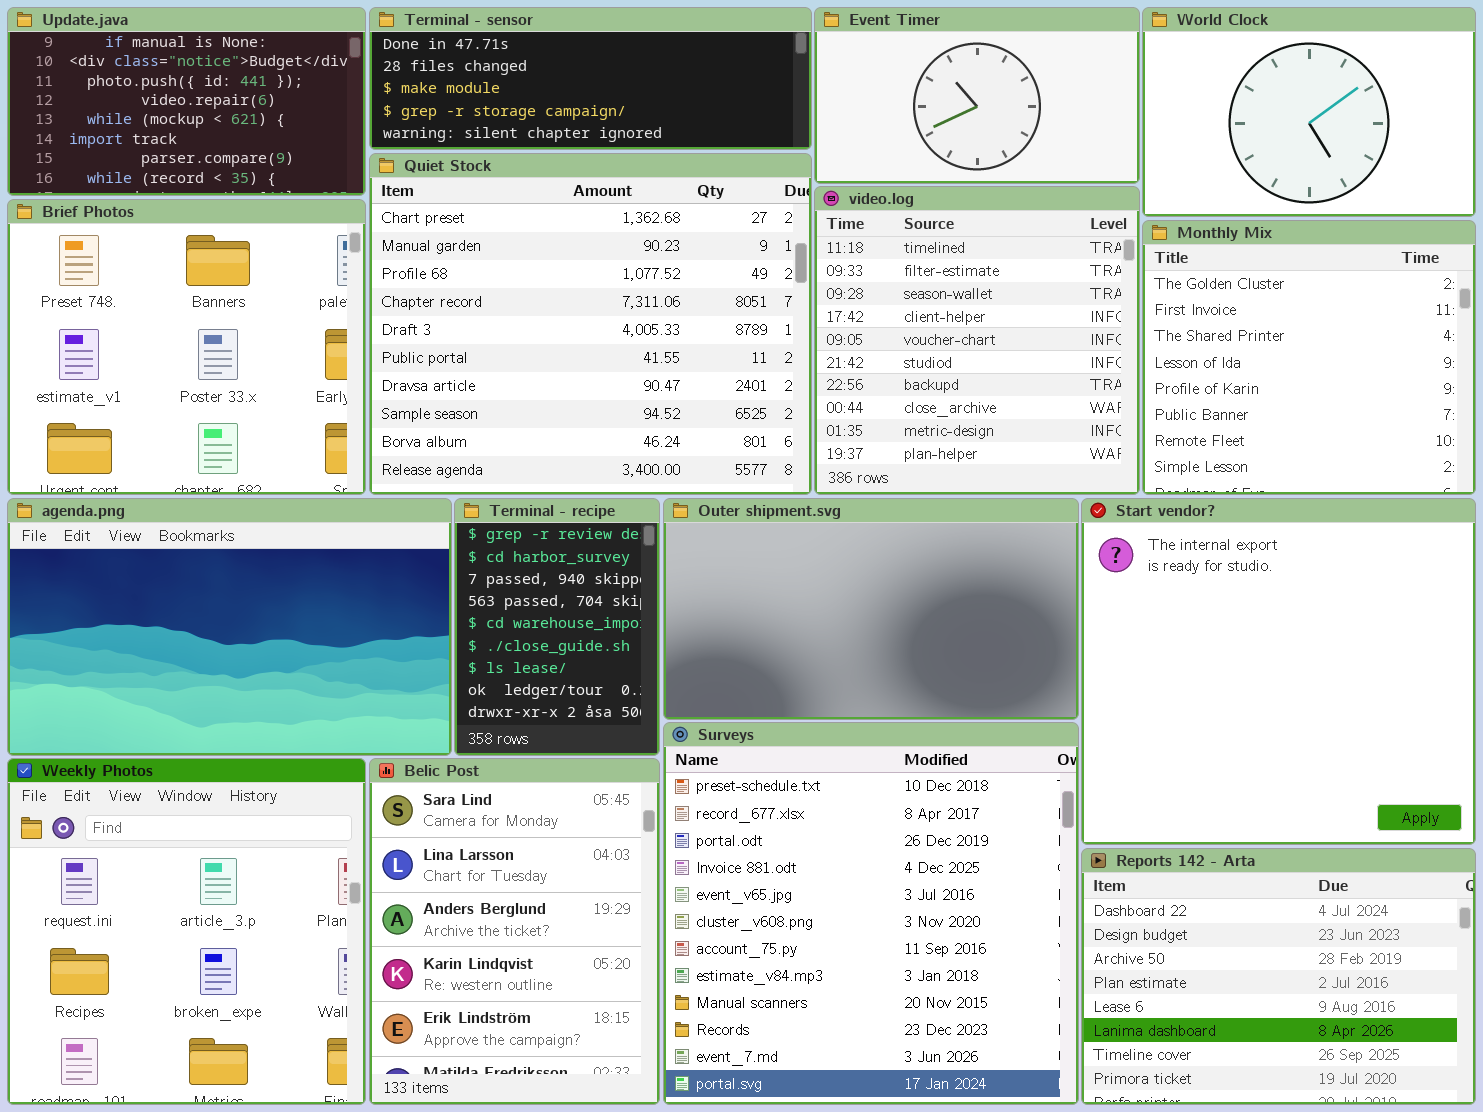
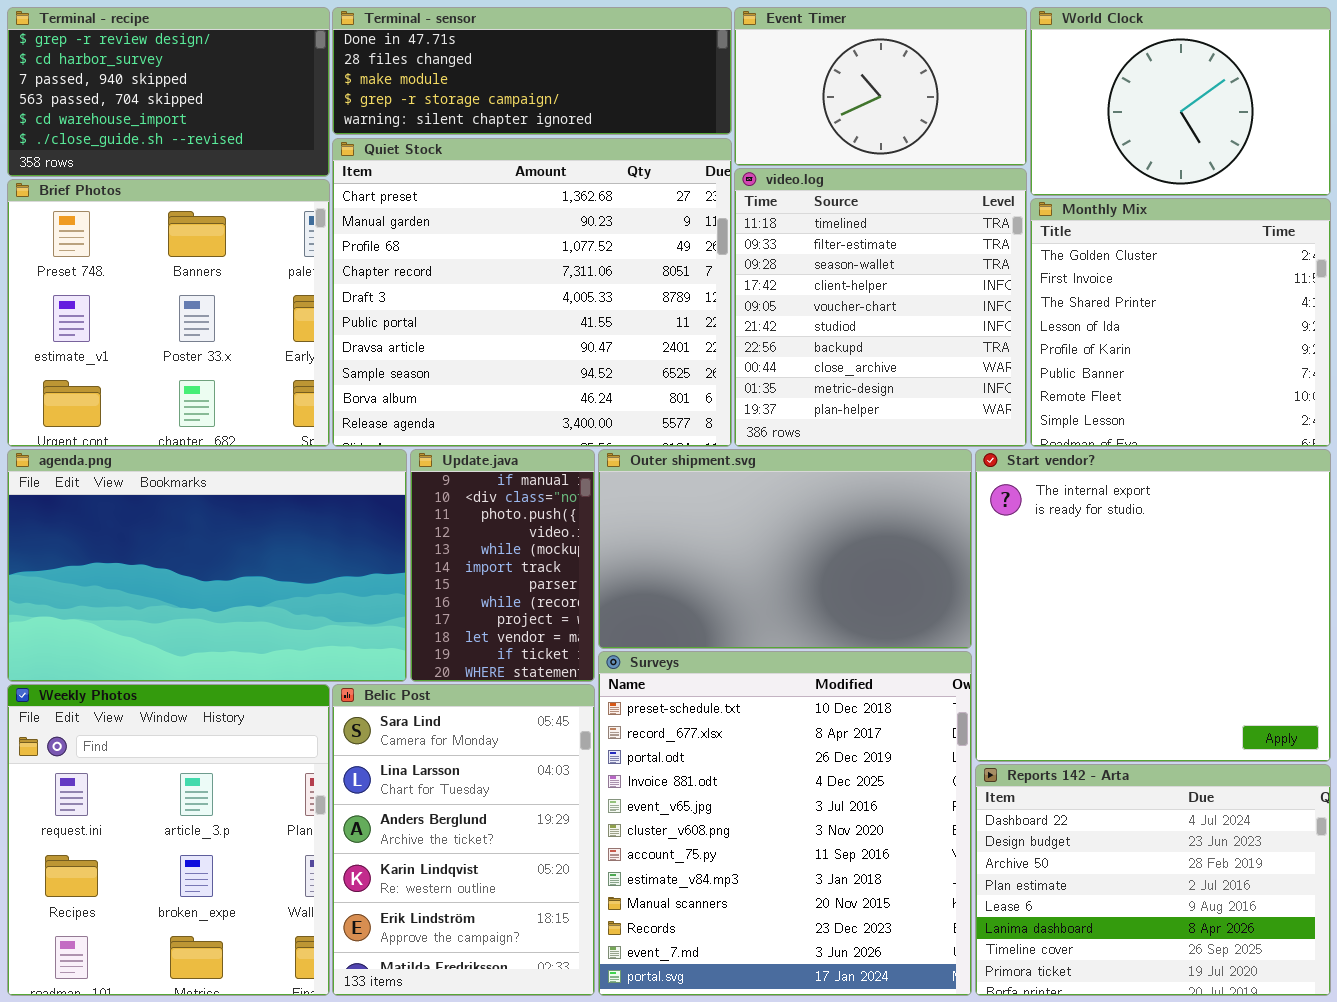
Update.java: [7,7,366,196] -> [410,449,595,682], moved, resized
Terminal - recipe: [454,498,660,756] -> [7,7,330,177], moved, resized

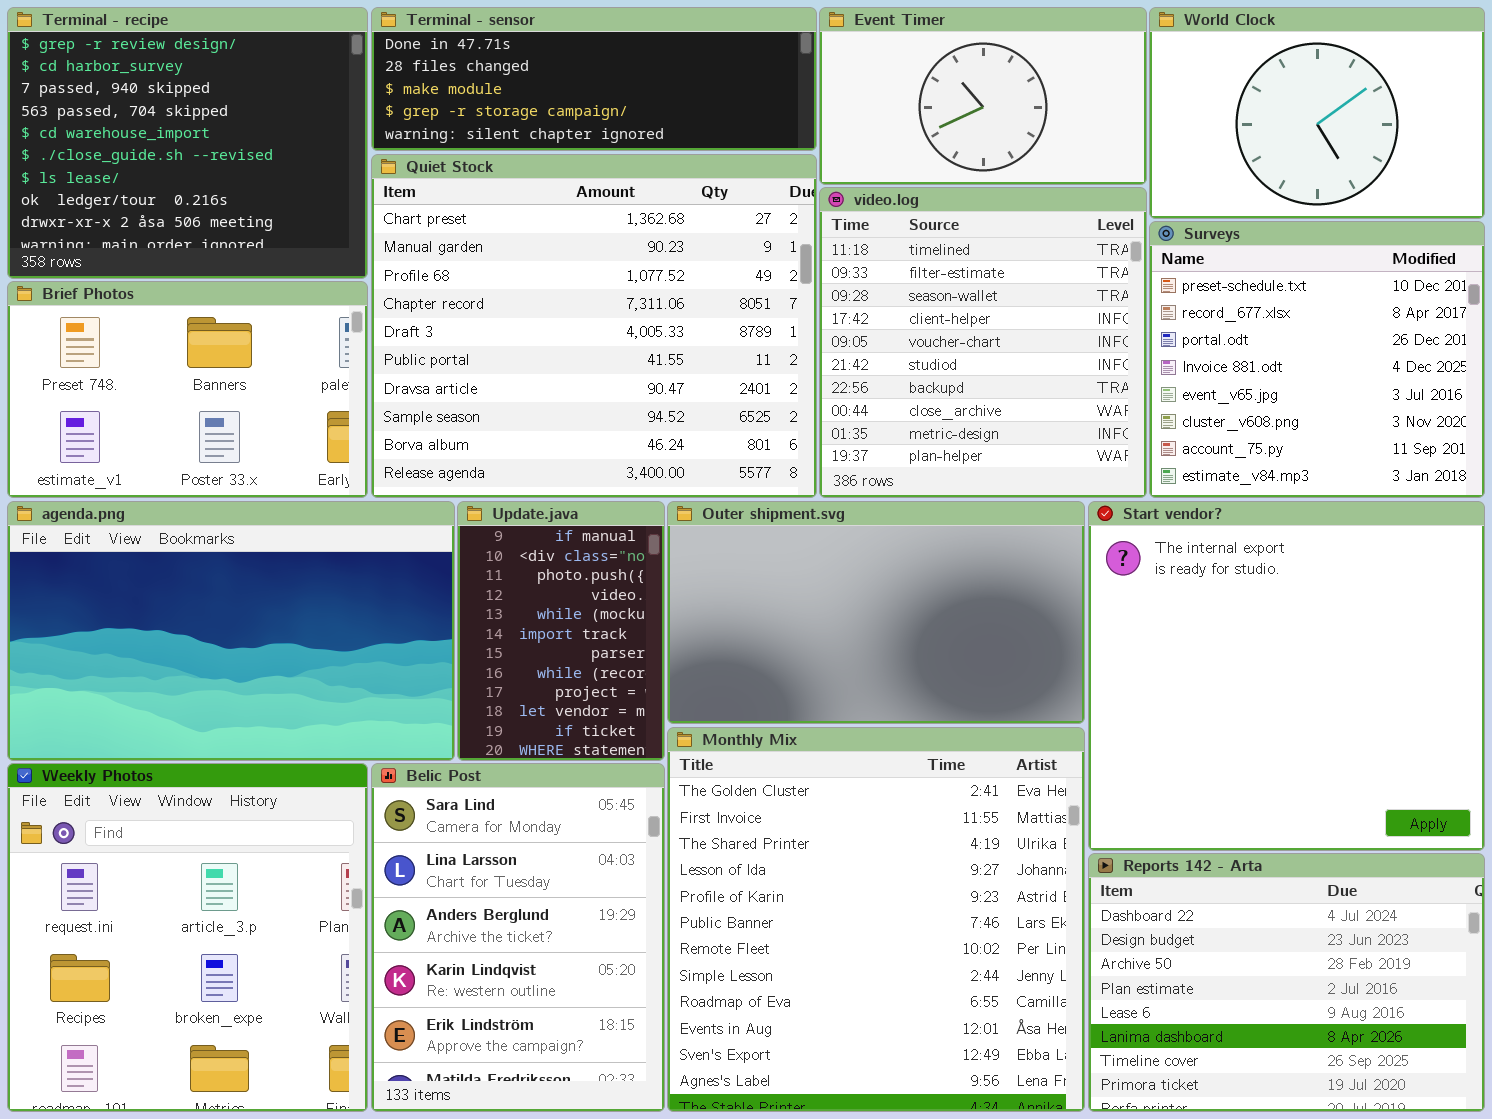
Terminal - recipe: [7,7,330,177] -> [7,7,368,279], resized
Brief Photos: [7,179,330,447] -> [7,281,368,498], resized
Monthly Mix: [1030,198,1331,447] -> [667,727,1085,1112], moved, resized
Surveys: [598,651,972,996] -> [1149,221,1485,498], moved, resized

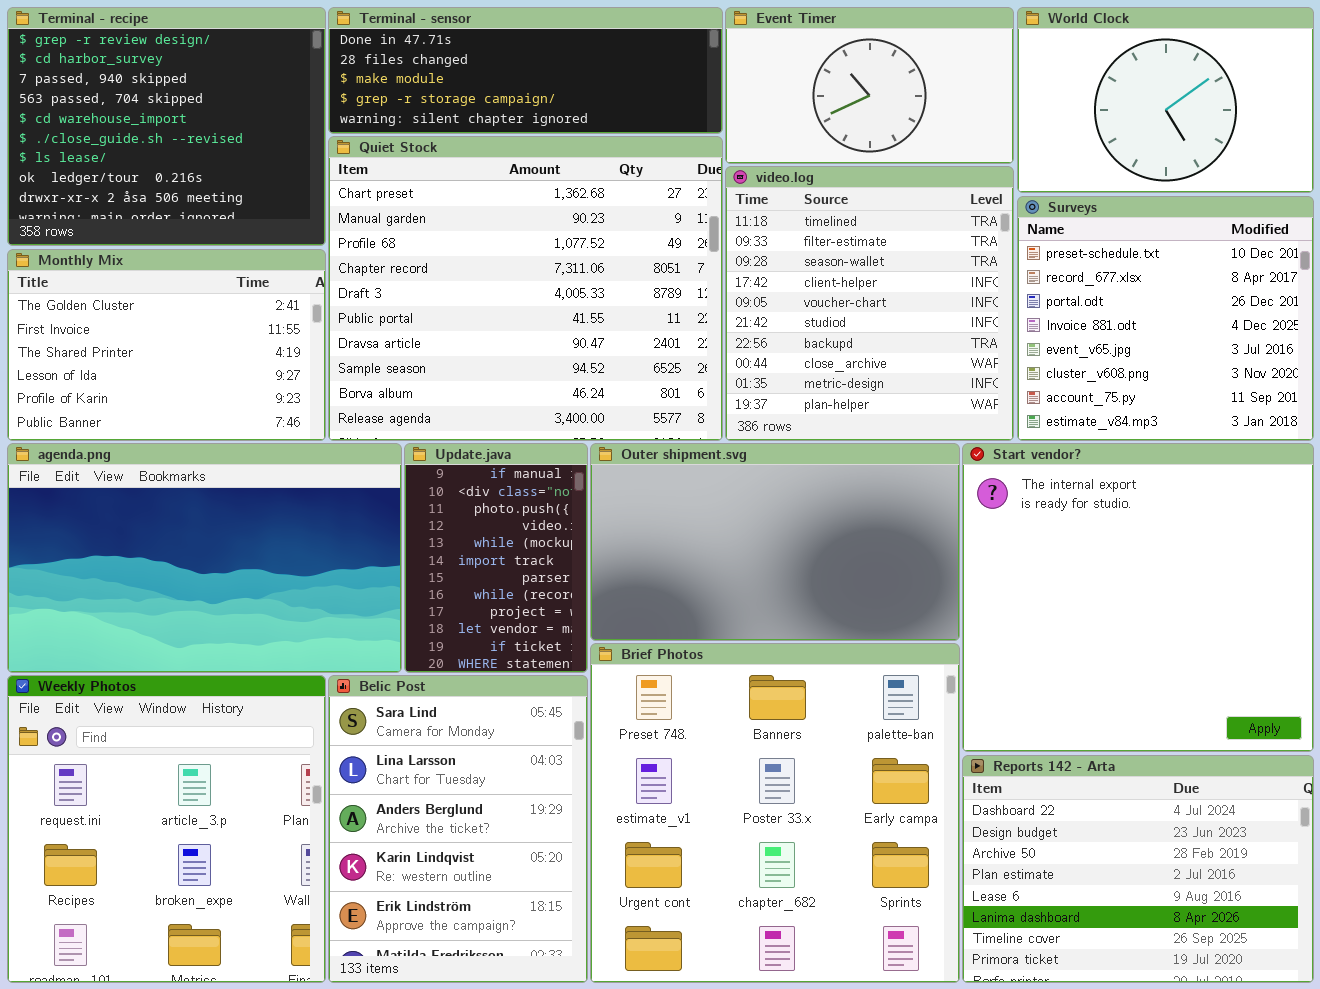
Brief Photos: [7,281,368,498] -> [590,643,960,983], moved, resized
Monthly Mix: [667,727,1085,1112] -> [7,249,326,441], moved, resized

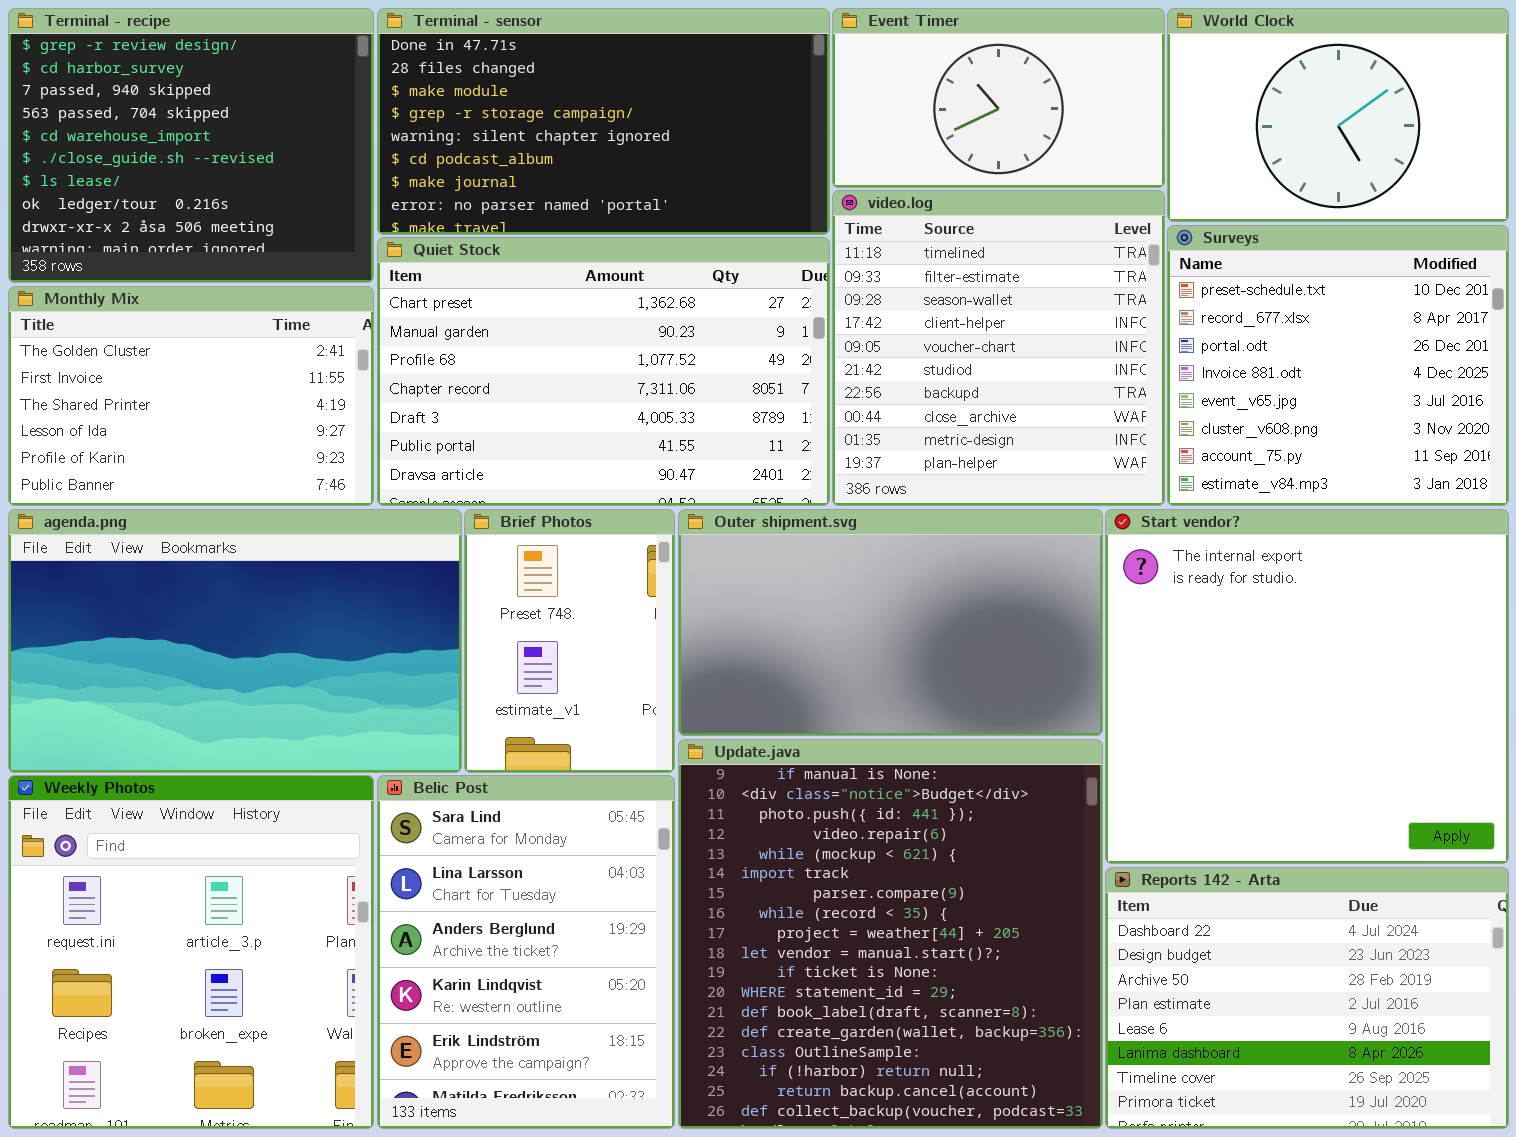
Terminal - sensor: [328,7,723,134] -> [377,8,830,235], resized
Quiet Stock: [328,136,723,441] -> [377,237,830,506], resized
Update.java: [404,443,588,673] -> [678,739,1103,1129], moved, resized
Brief Photos: [590,643,960,983] -> [464,509,675,773], moved, resized

